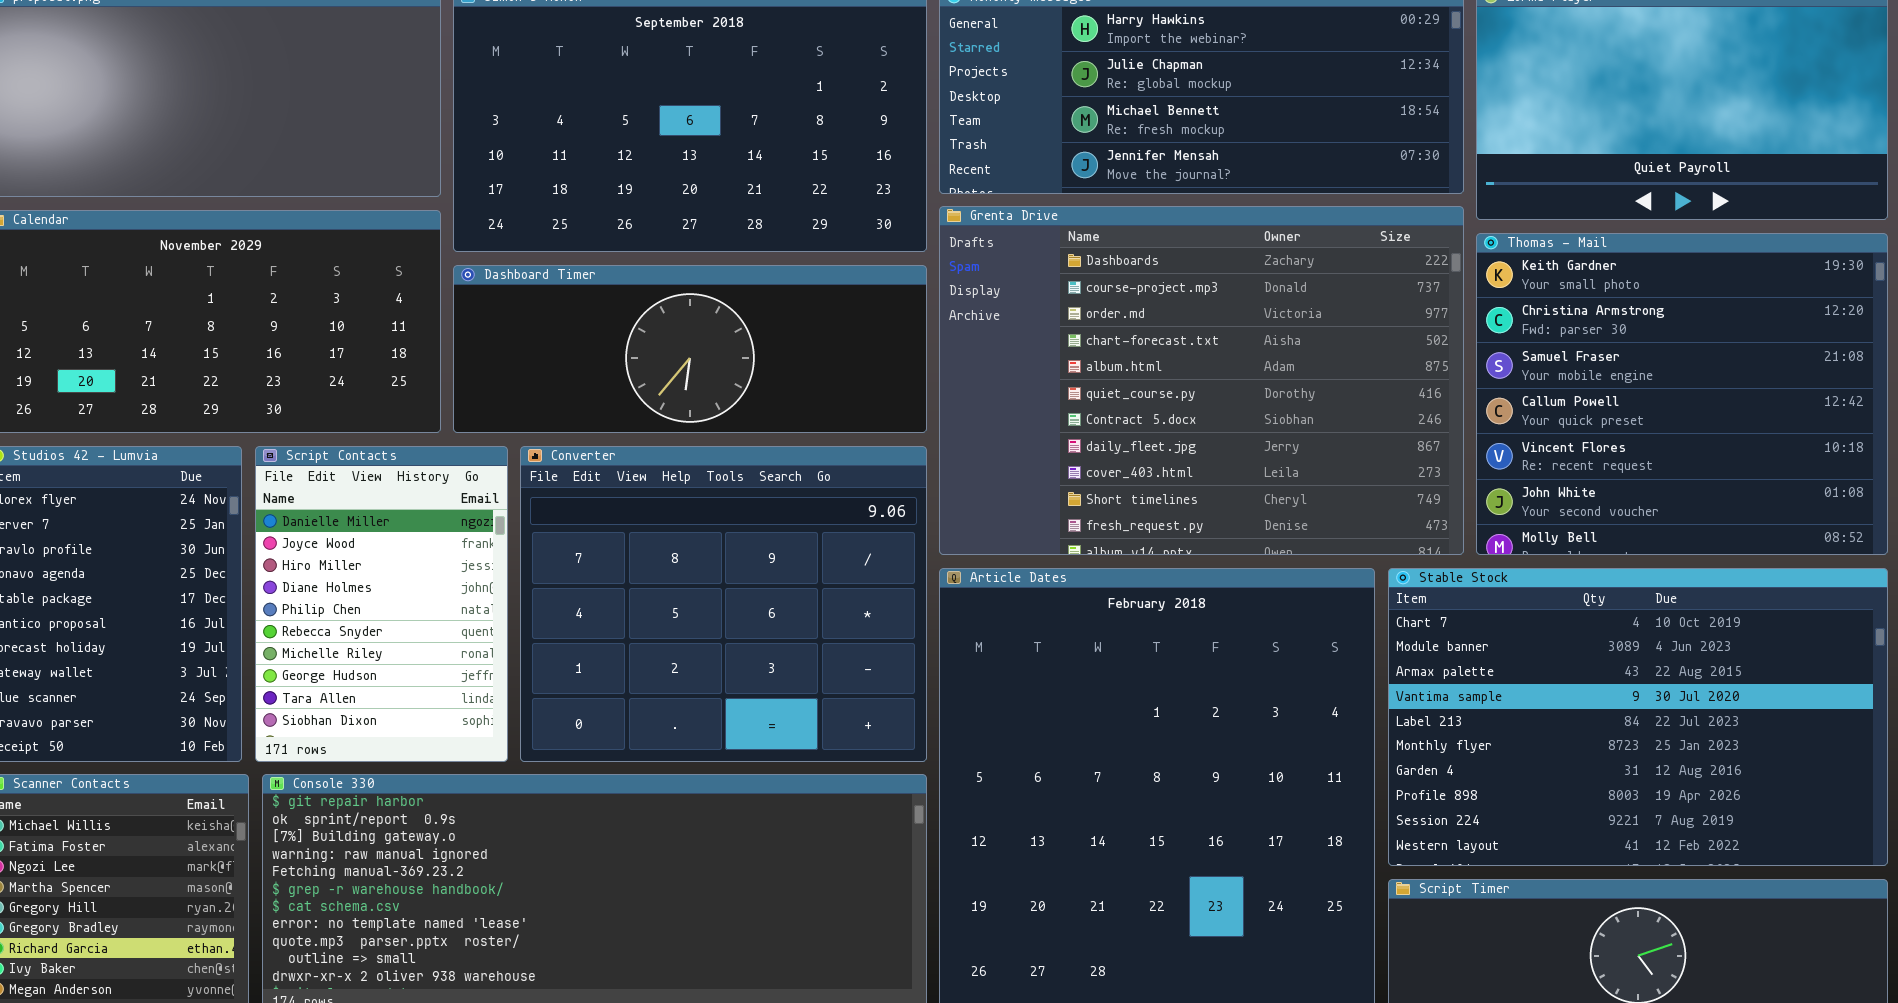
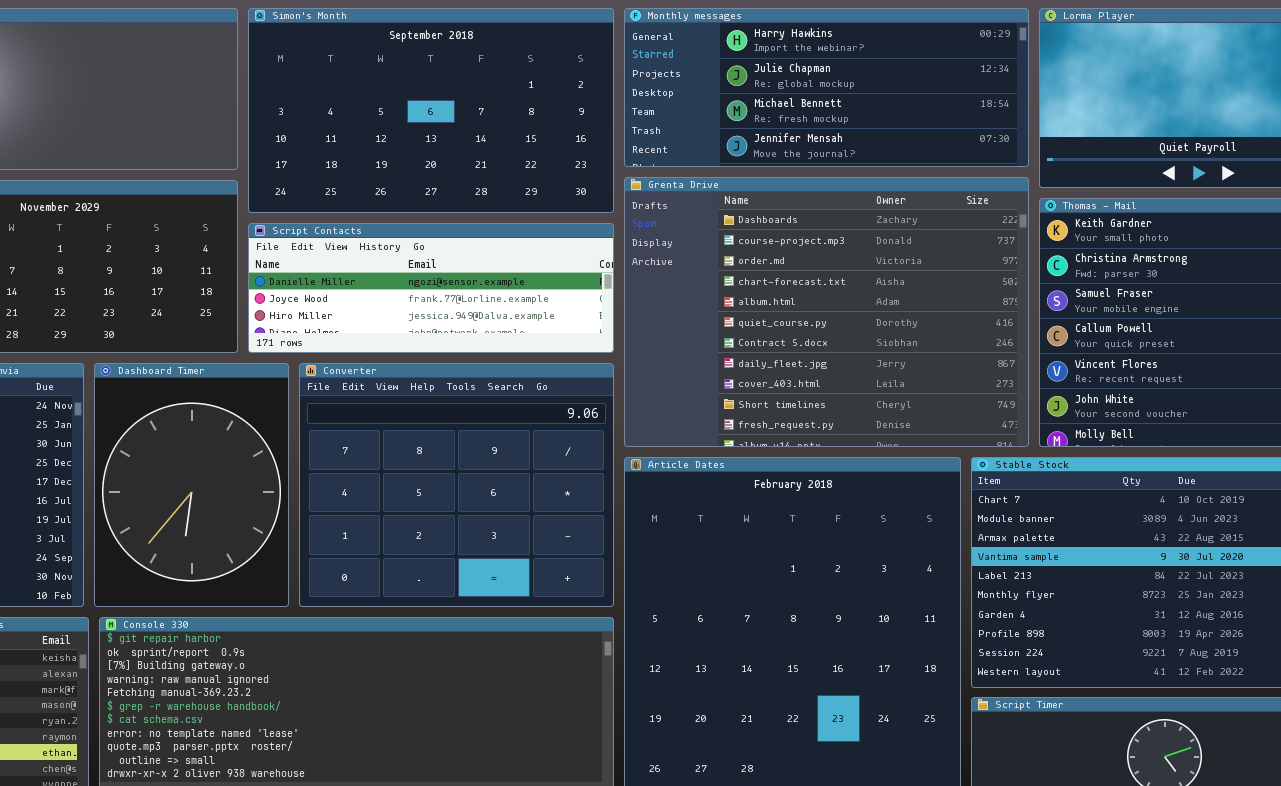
Dashboard Timer: [453,265,927,433] -> [94,363,289,607], moved, resized
Script Contacts: [255,446,508,762] -> [248,223,614,353], moved, resized

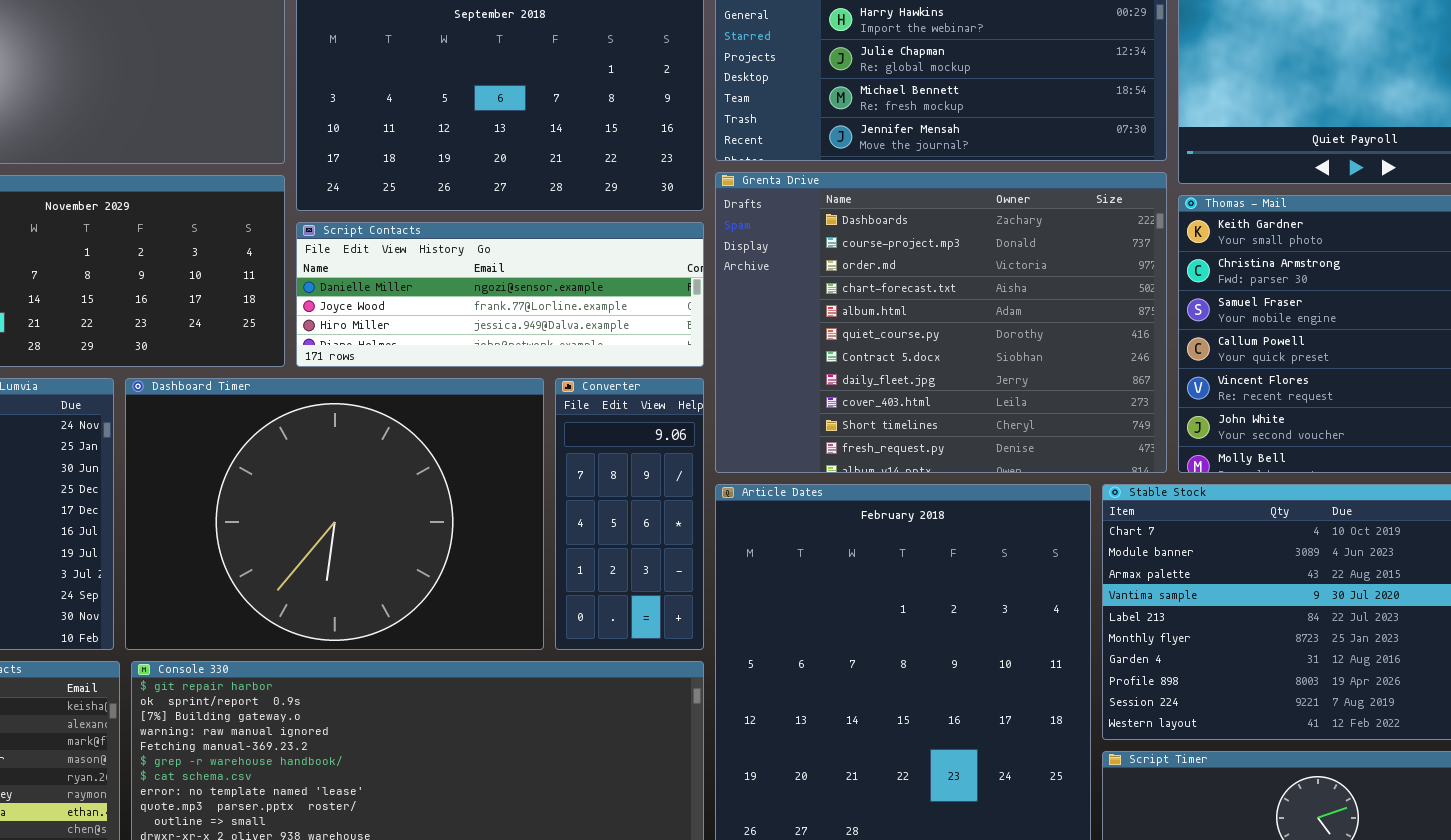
Dashboard Timer: [94,363,289,607] -> [125,378,544,650], resized
Converter: [299,363,614,607] -> [555,378,704,650], resized

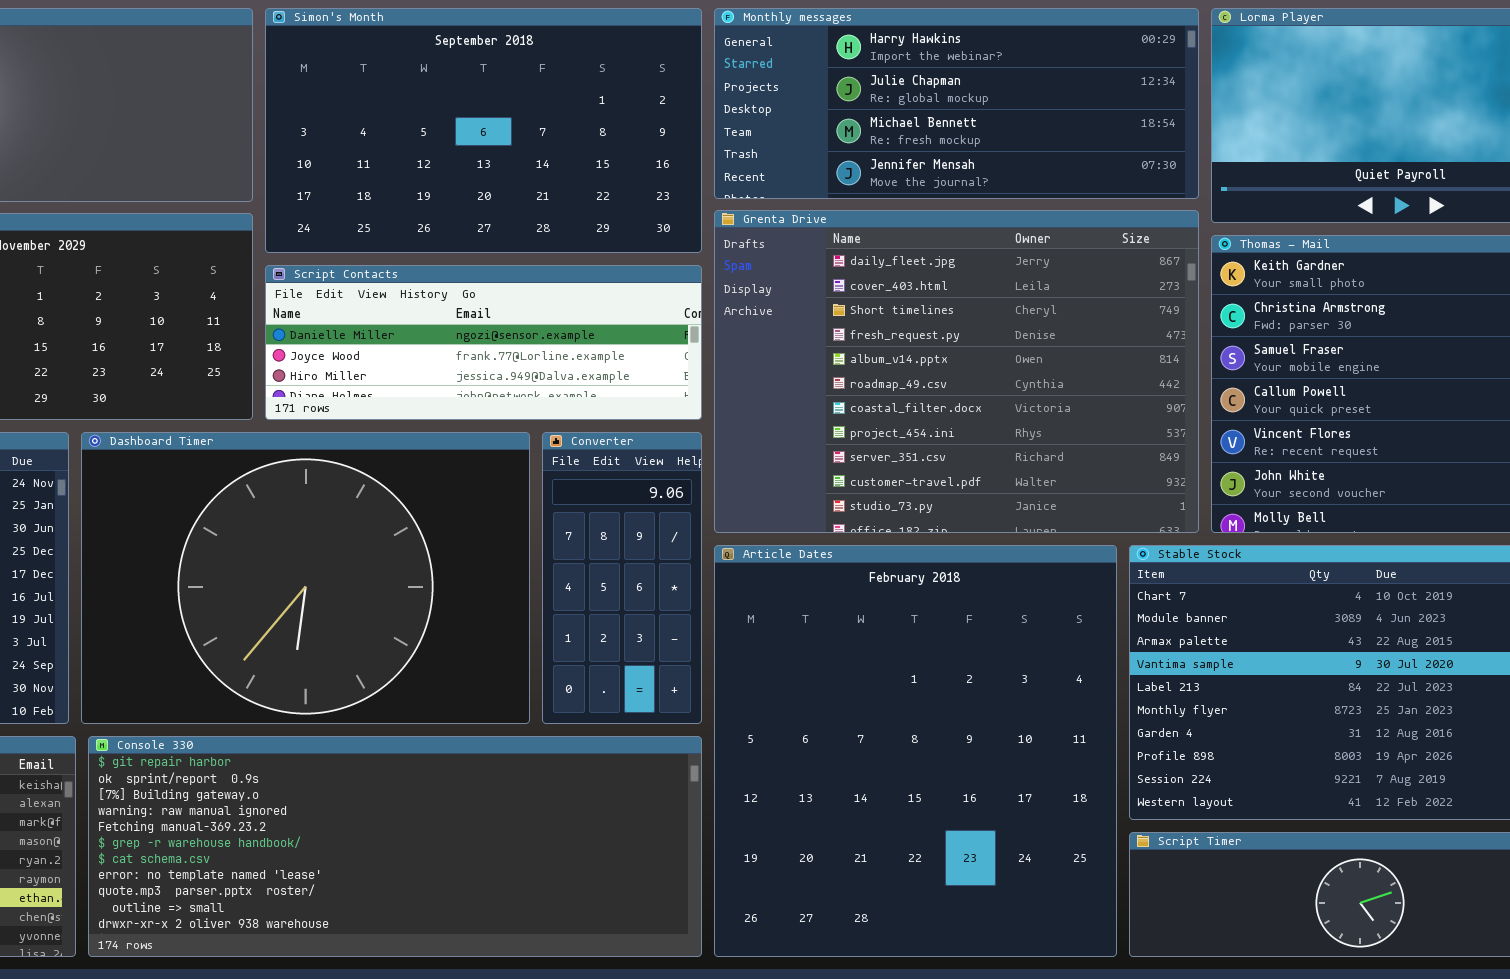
Grenta Drive: [715,172,1167,473] -> [714,210,1199,533], scrolled down 7 rows

